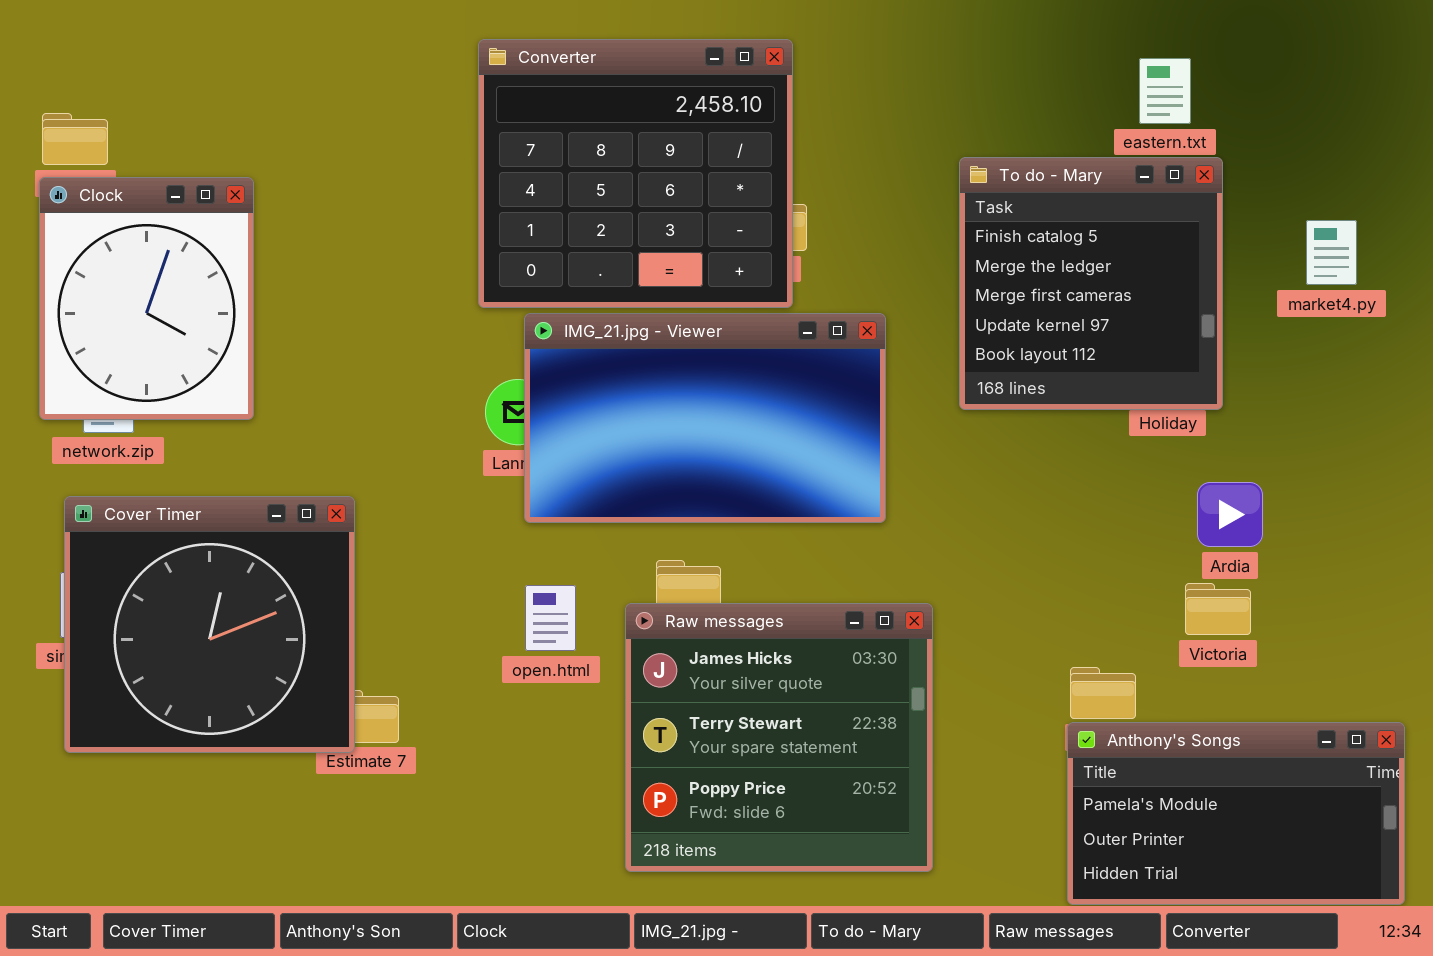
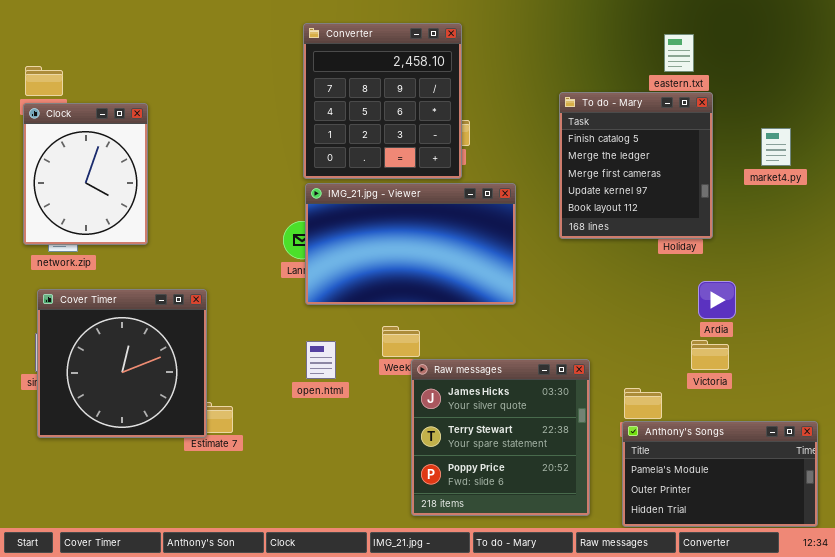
Converter: [478,39,793,308] -> [303,23,462,179], resized
Raw messages: [625,603,933,872] -> [411,359,590,516], moved

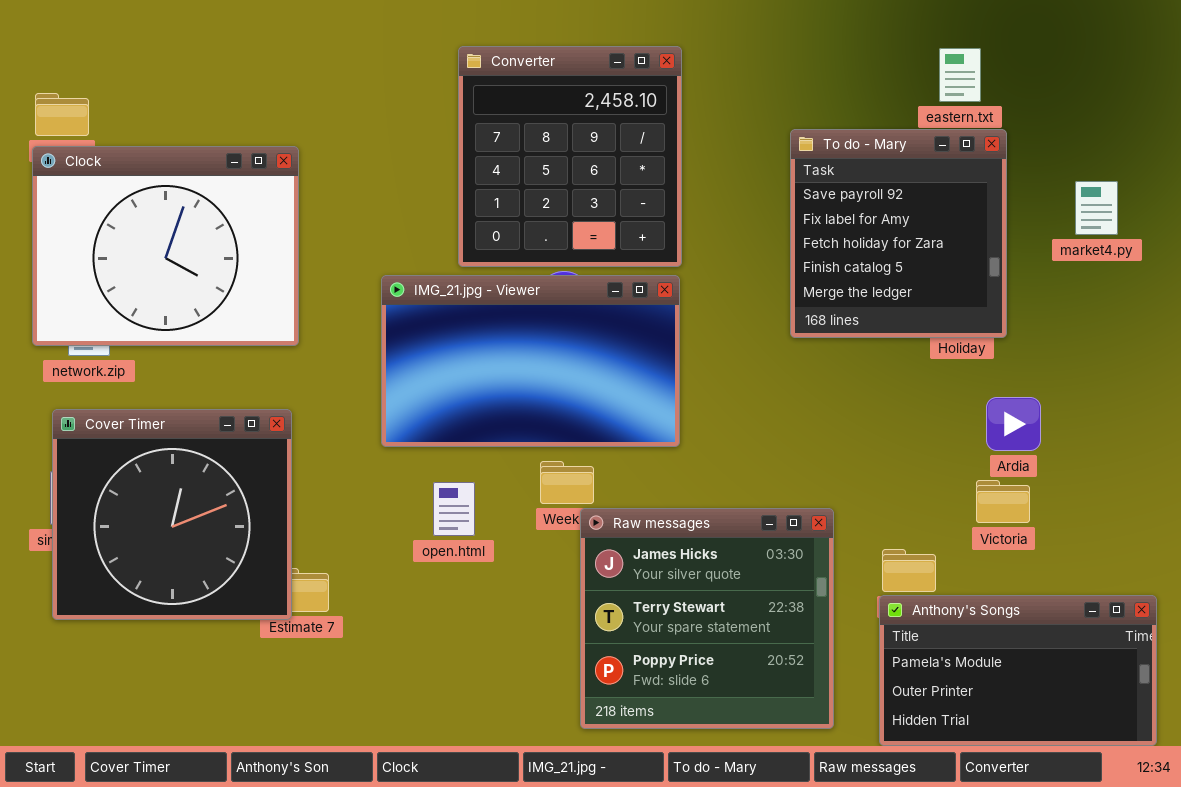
Converter: [303,23,462,179] -> [458,46,682,267], moved
To do - Mary: [559,92,713,239] -> [790,129,1007,338], scrolled up 3 rows
Clock: [23,103,148,245] -> [32,146,299,346], resized
IMG_21.jpg - Viewer: [305,183,516,305] -> [381,275,680,447], moved

